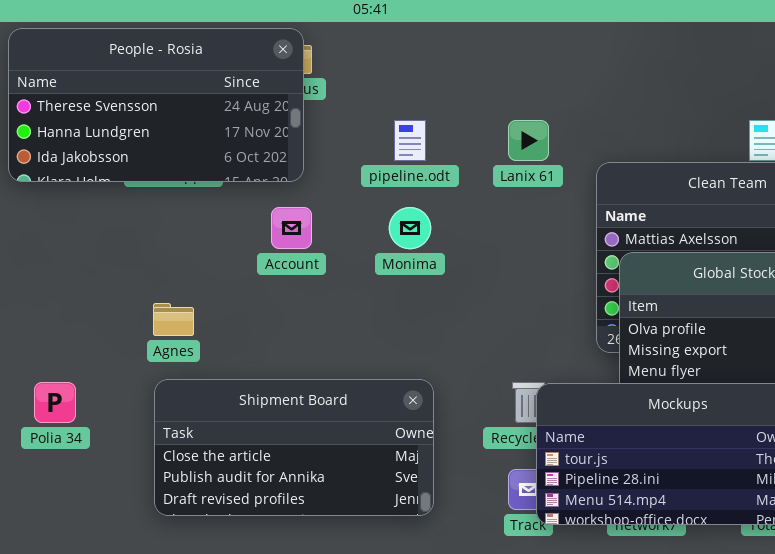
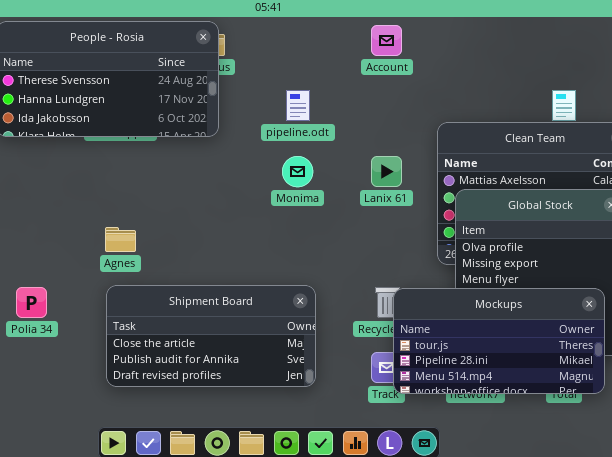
Lanix 61: [508,120,549,161] -> [371,156,402,187], moved
Account: [271,207,312,249] -> [371,25,402,56], moved

